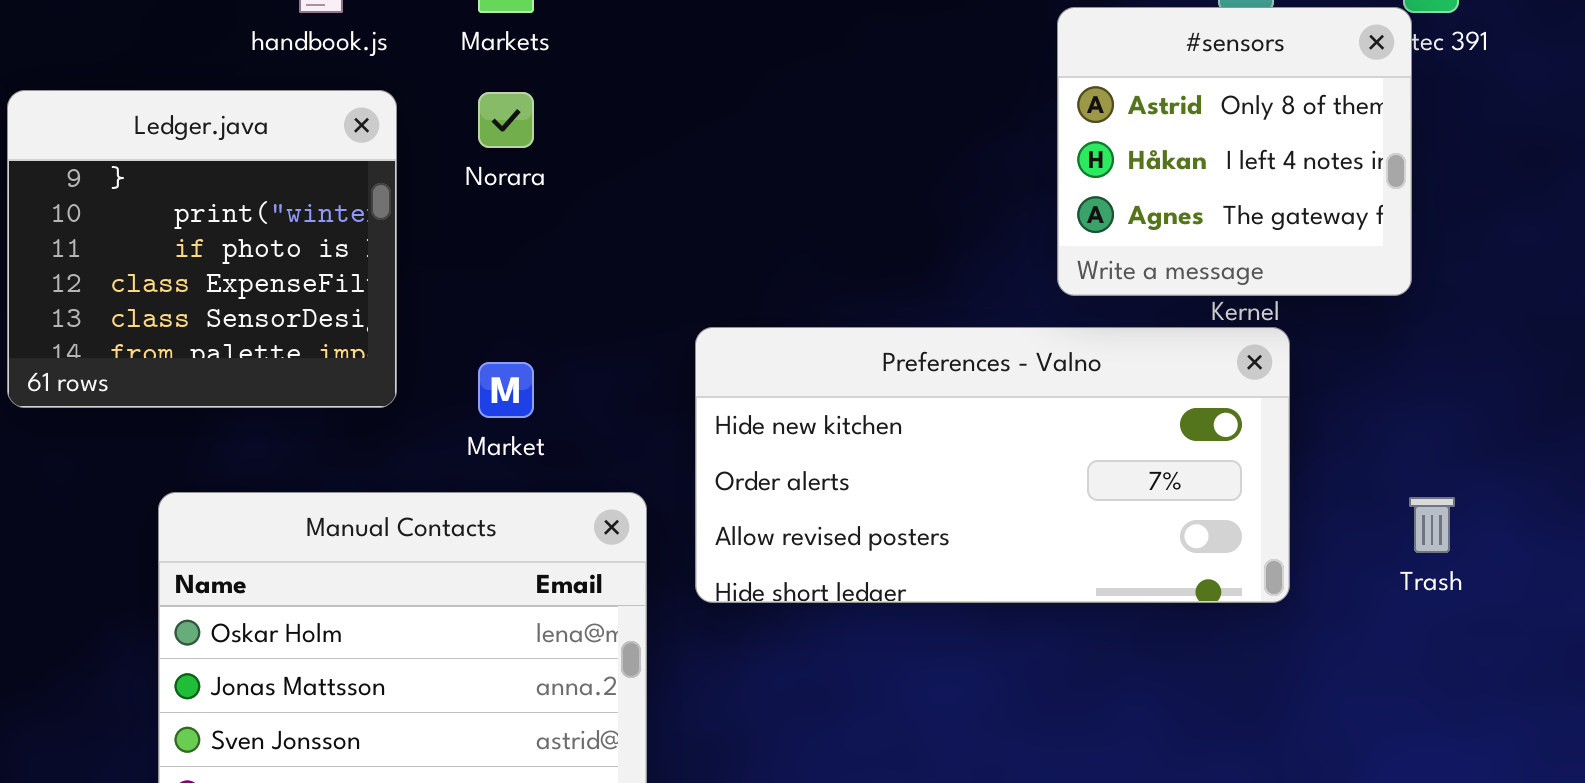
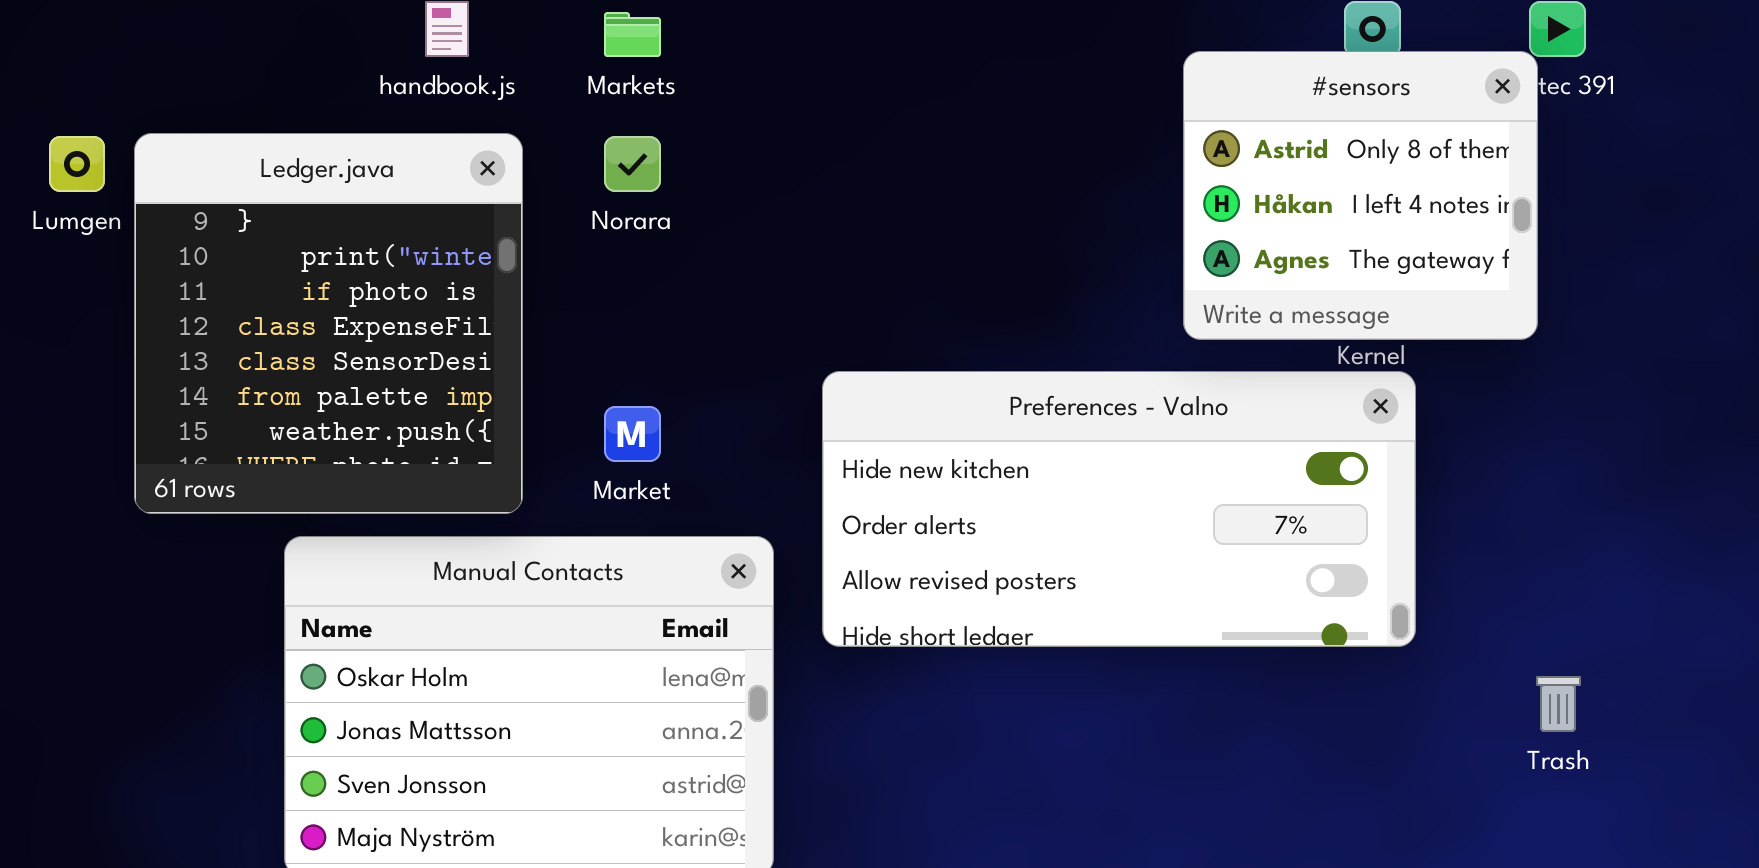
Ledger.java: [7,90,397,408] -> [134,133,523,514], resized
Trash: [1409,497,1455,553] -> [1536,676,1581,732], moved

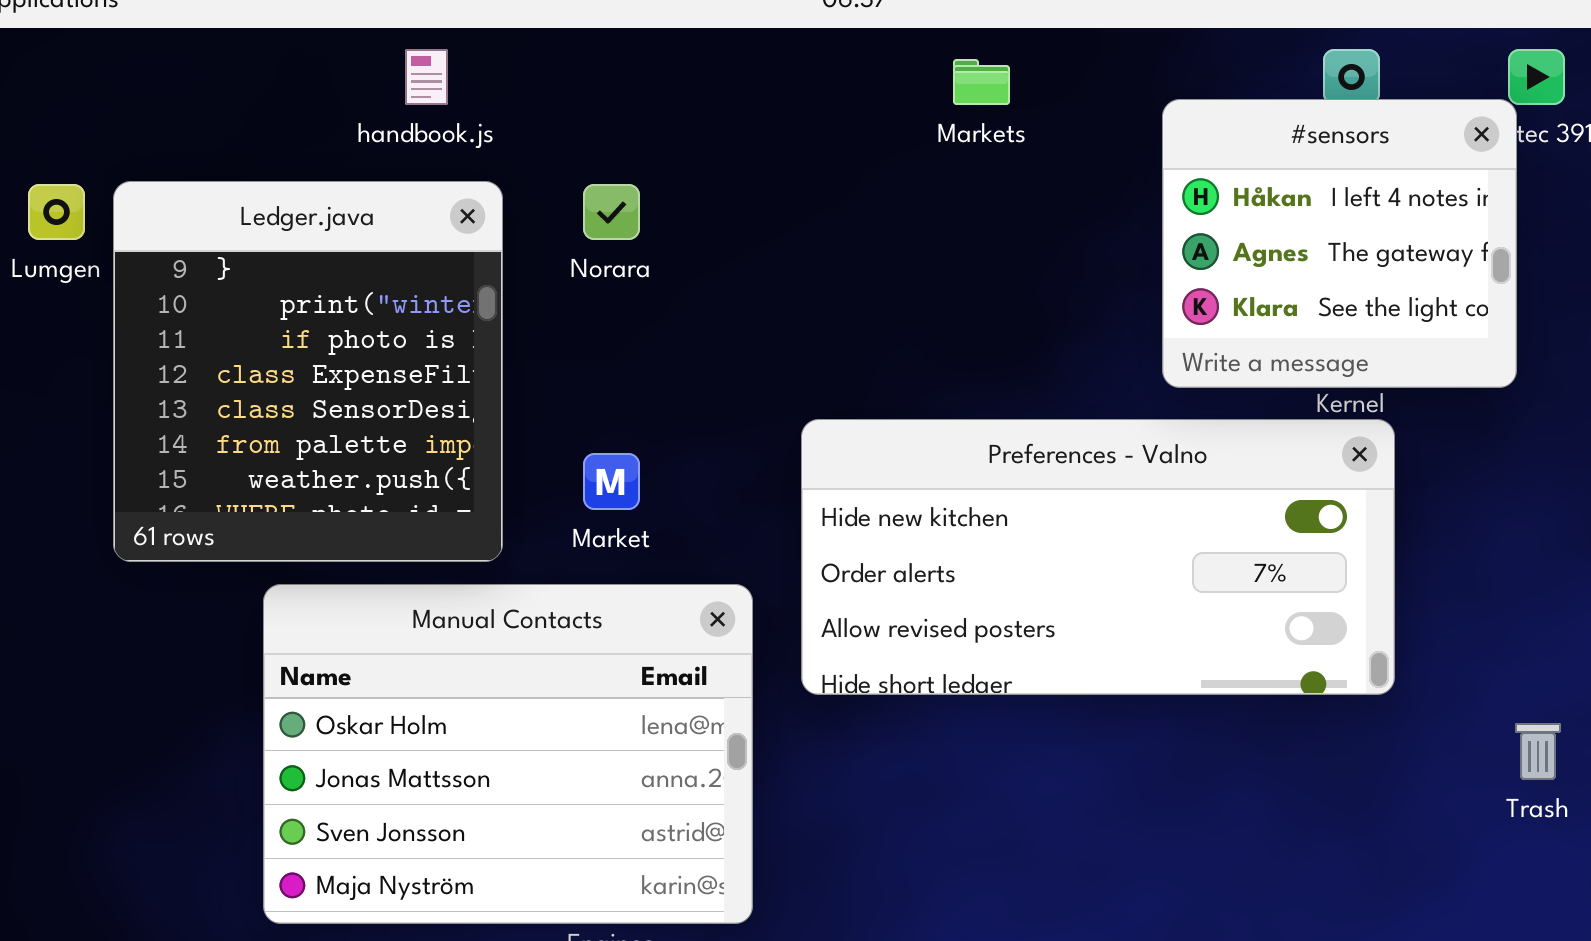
Markets: [604,12,661,57] -> [953,59,1010,105], moved
#sensors: [1183,51,1538,340] -> [1162,99,1517,388], scrolled down 1 row

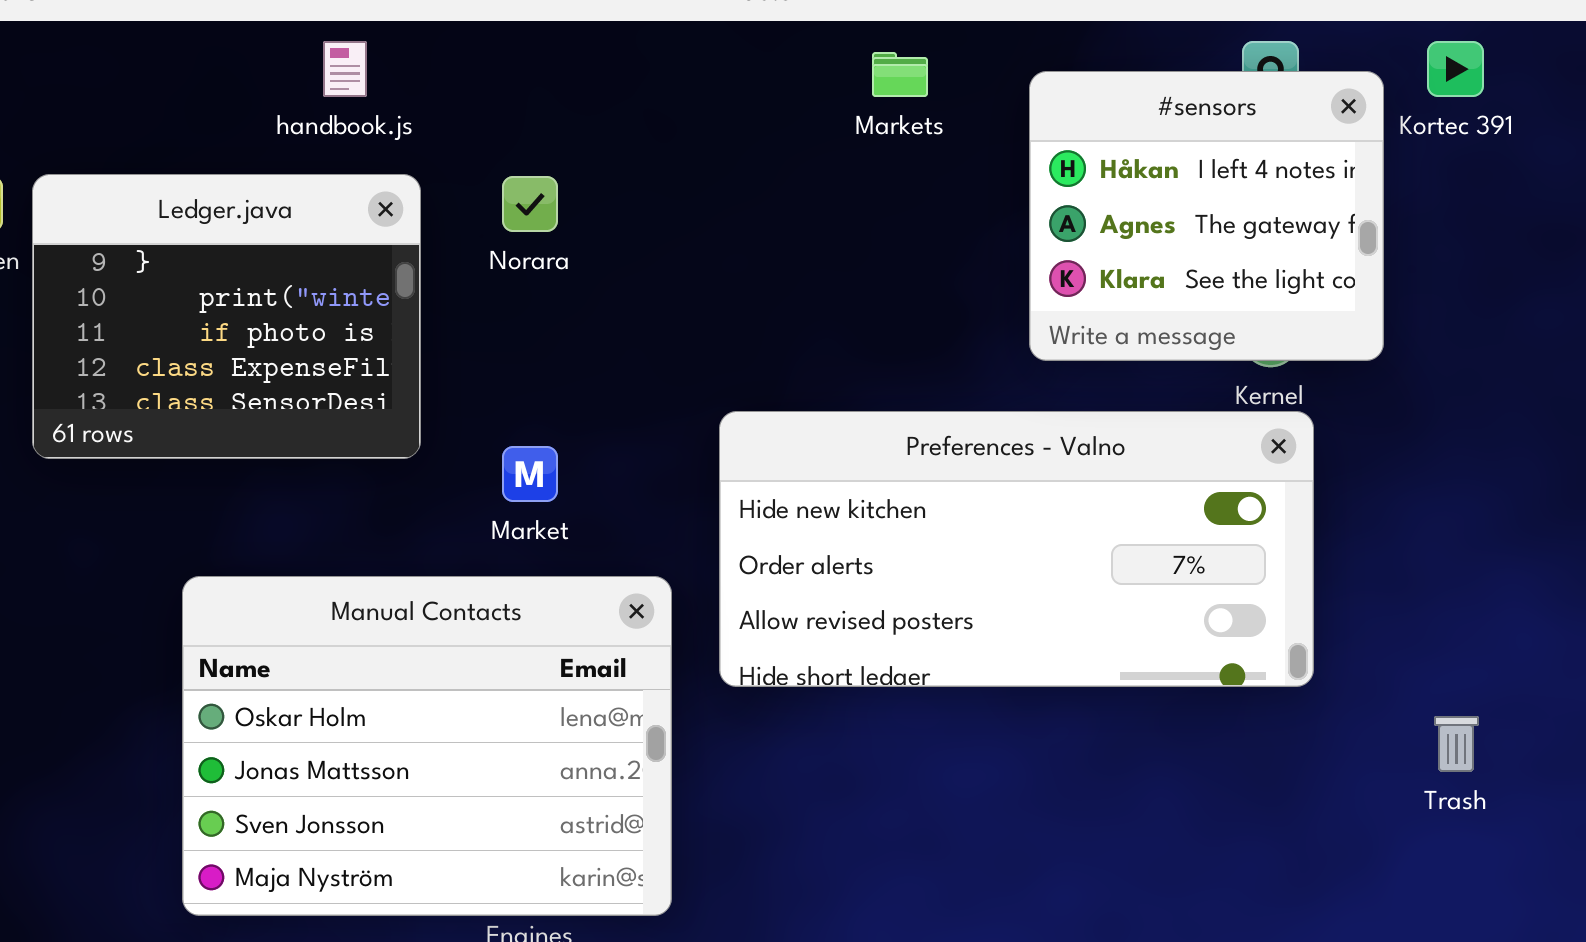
#sensors: [1162,99,1517,388] -> [1029,71,1384,361], moved
Ledger.java: [113,181,503,562] -> [32,174,421,459], resized

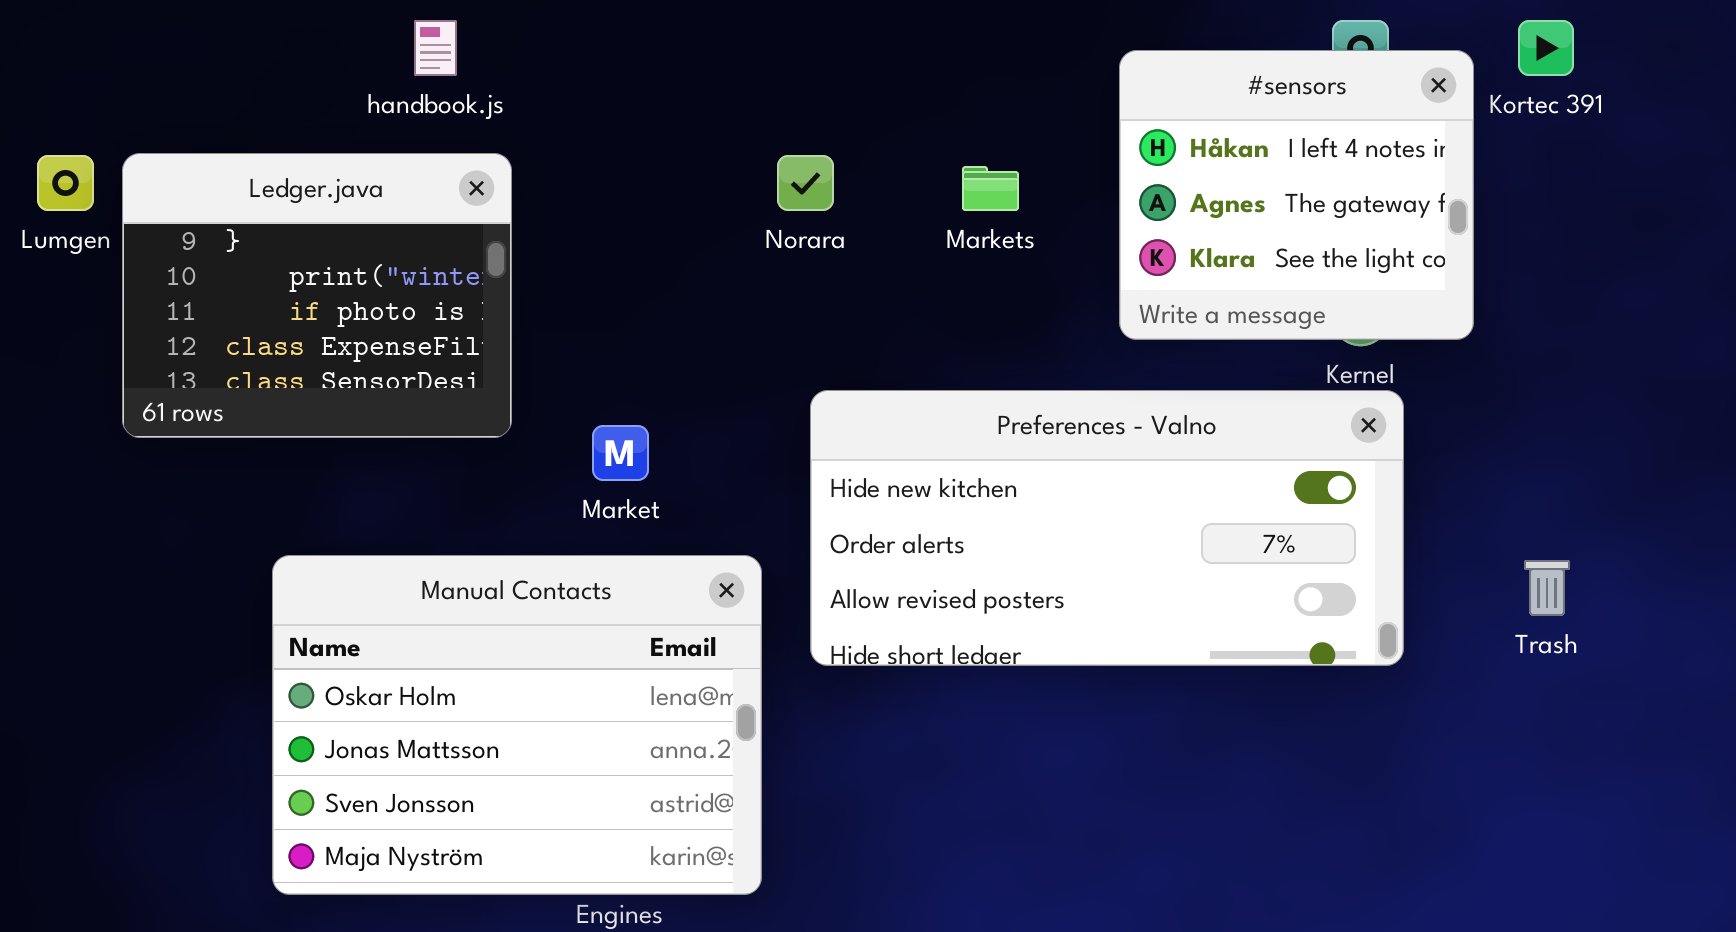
Markets: [872,52,928,97] -> [962,166,1019,211], moved
Norara: [502,176,558,232] -> [777,155,834,211], moved
Trash: [1434,716,1479,772] -> [1524,560,1570,616], moved

